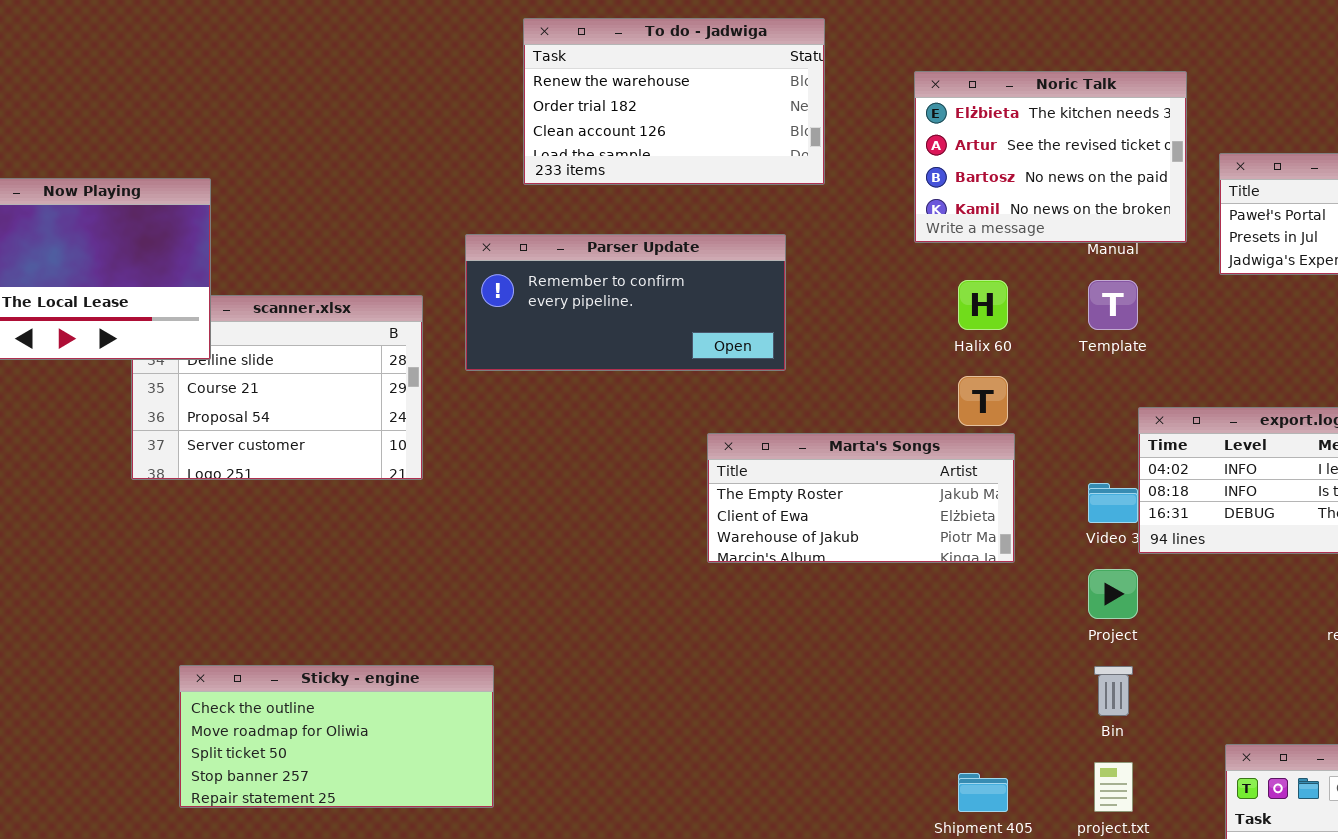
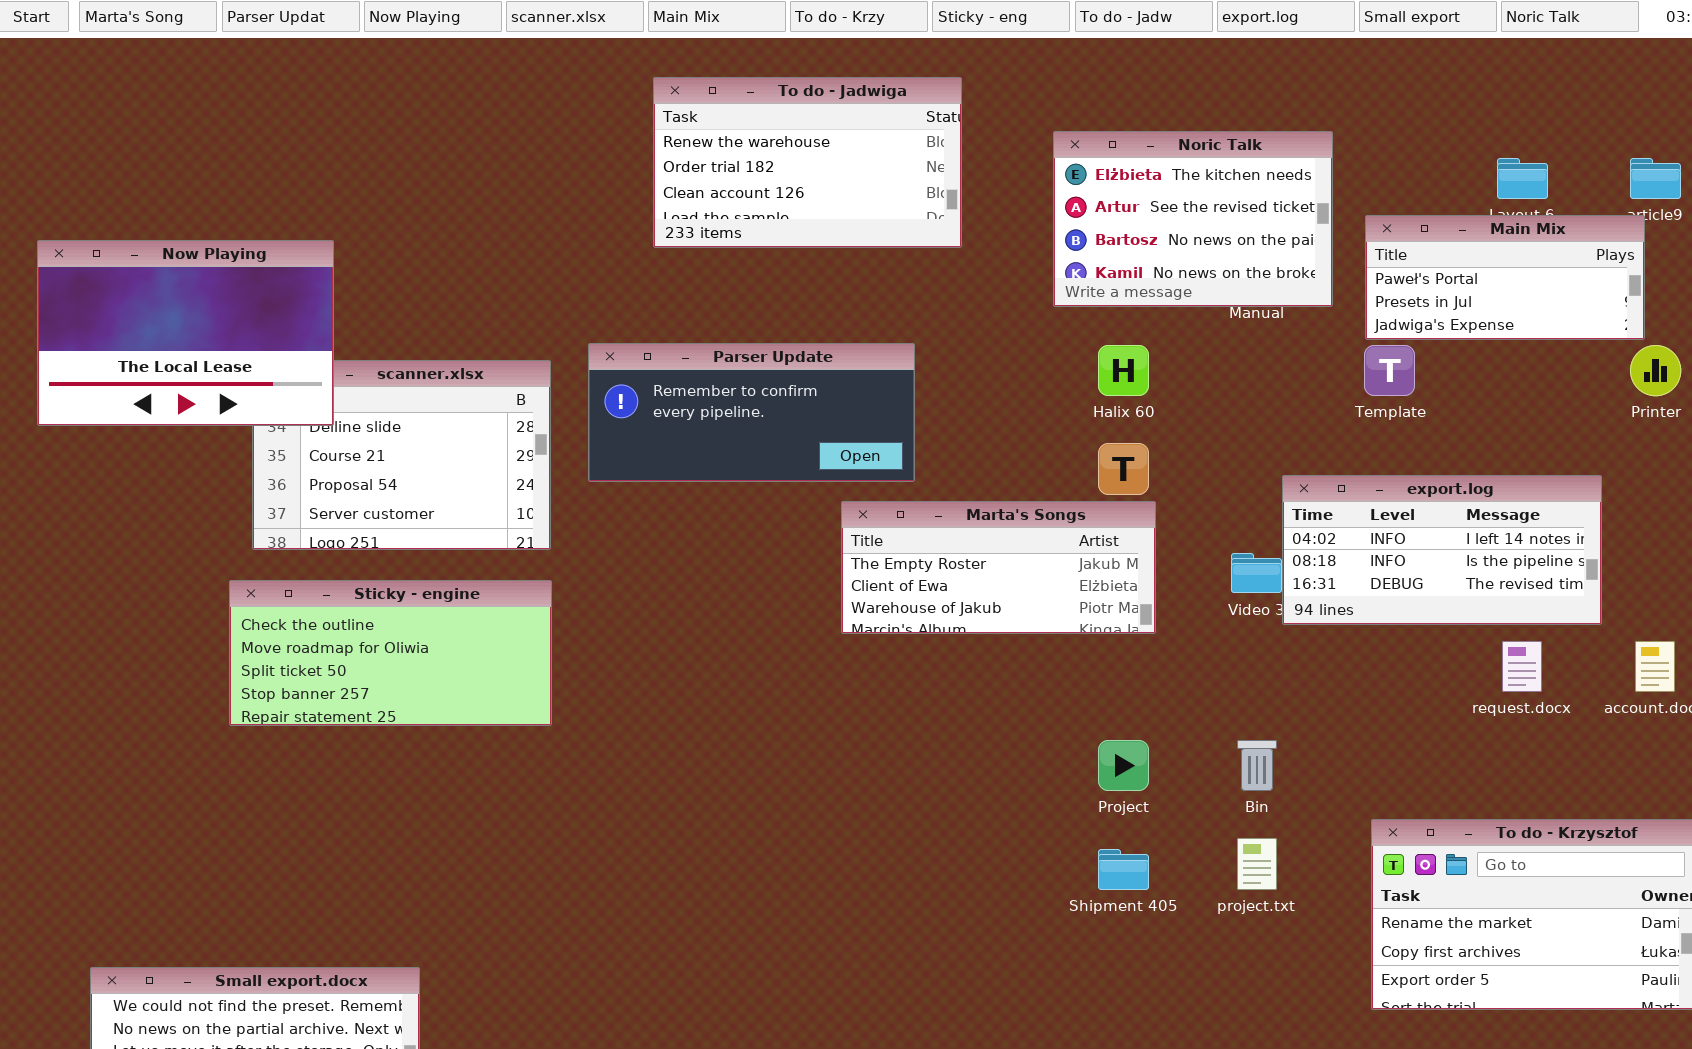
Parser Update: [465,234,786,371] -> [588,343,915,482], moved
Template: [1088,280,1138,330] -> [1364,345,1415,396], moved
Project: [1088,569,1138,619] -> [1098,740,1149,791], moved
Sticky - engine: [179,665,494,808] -> [229,580,552,726], moved

